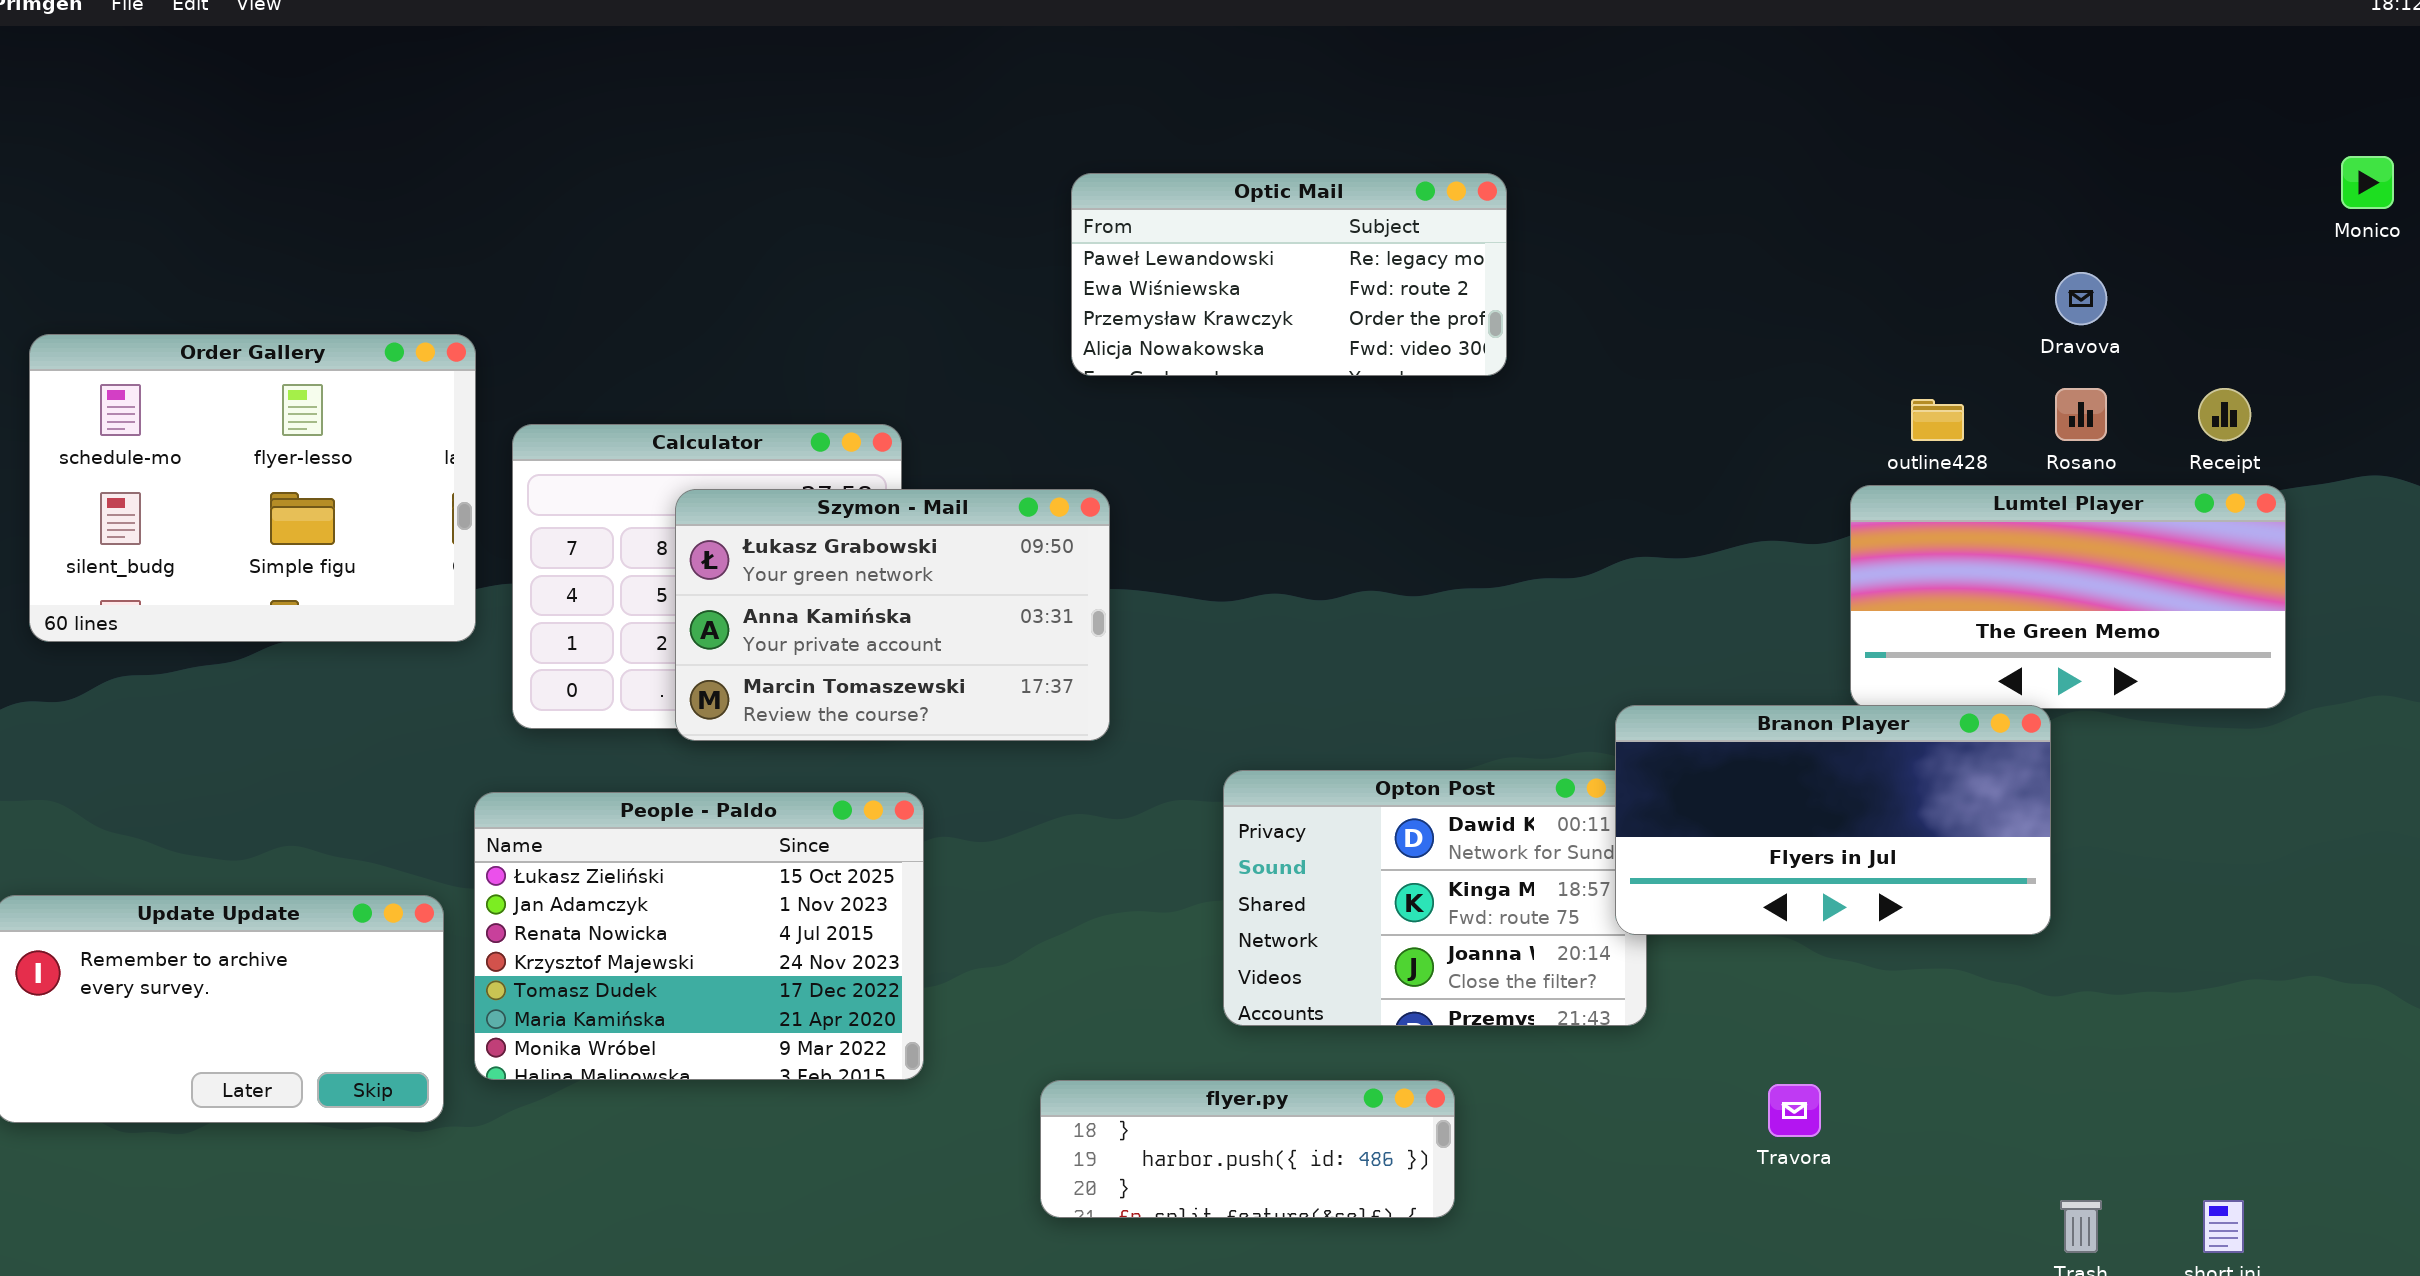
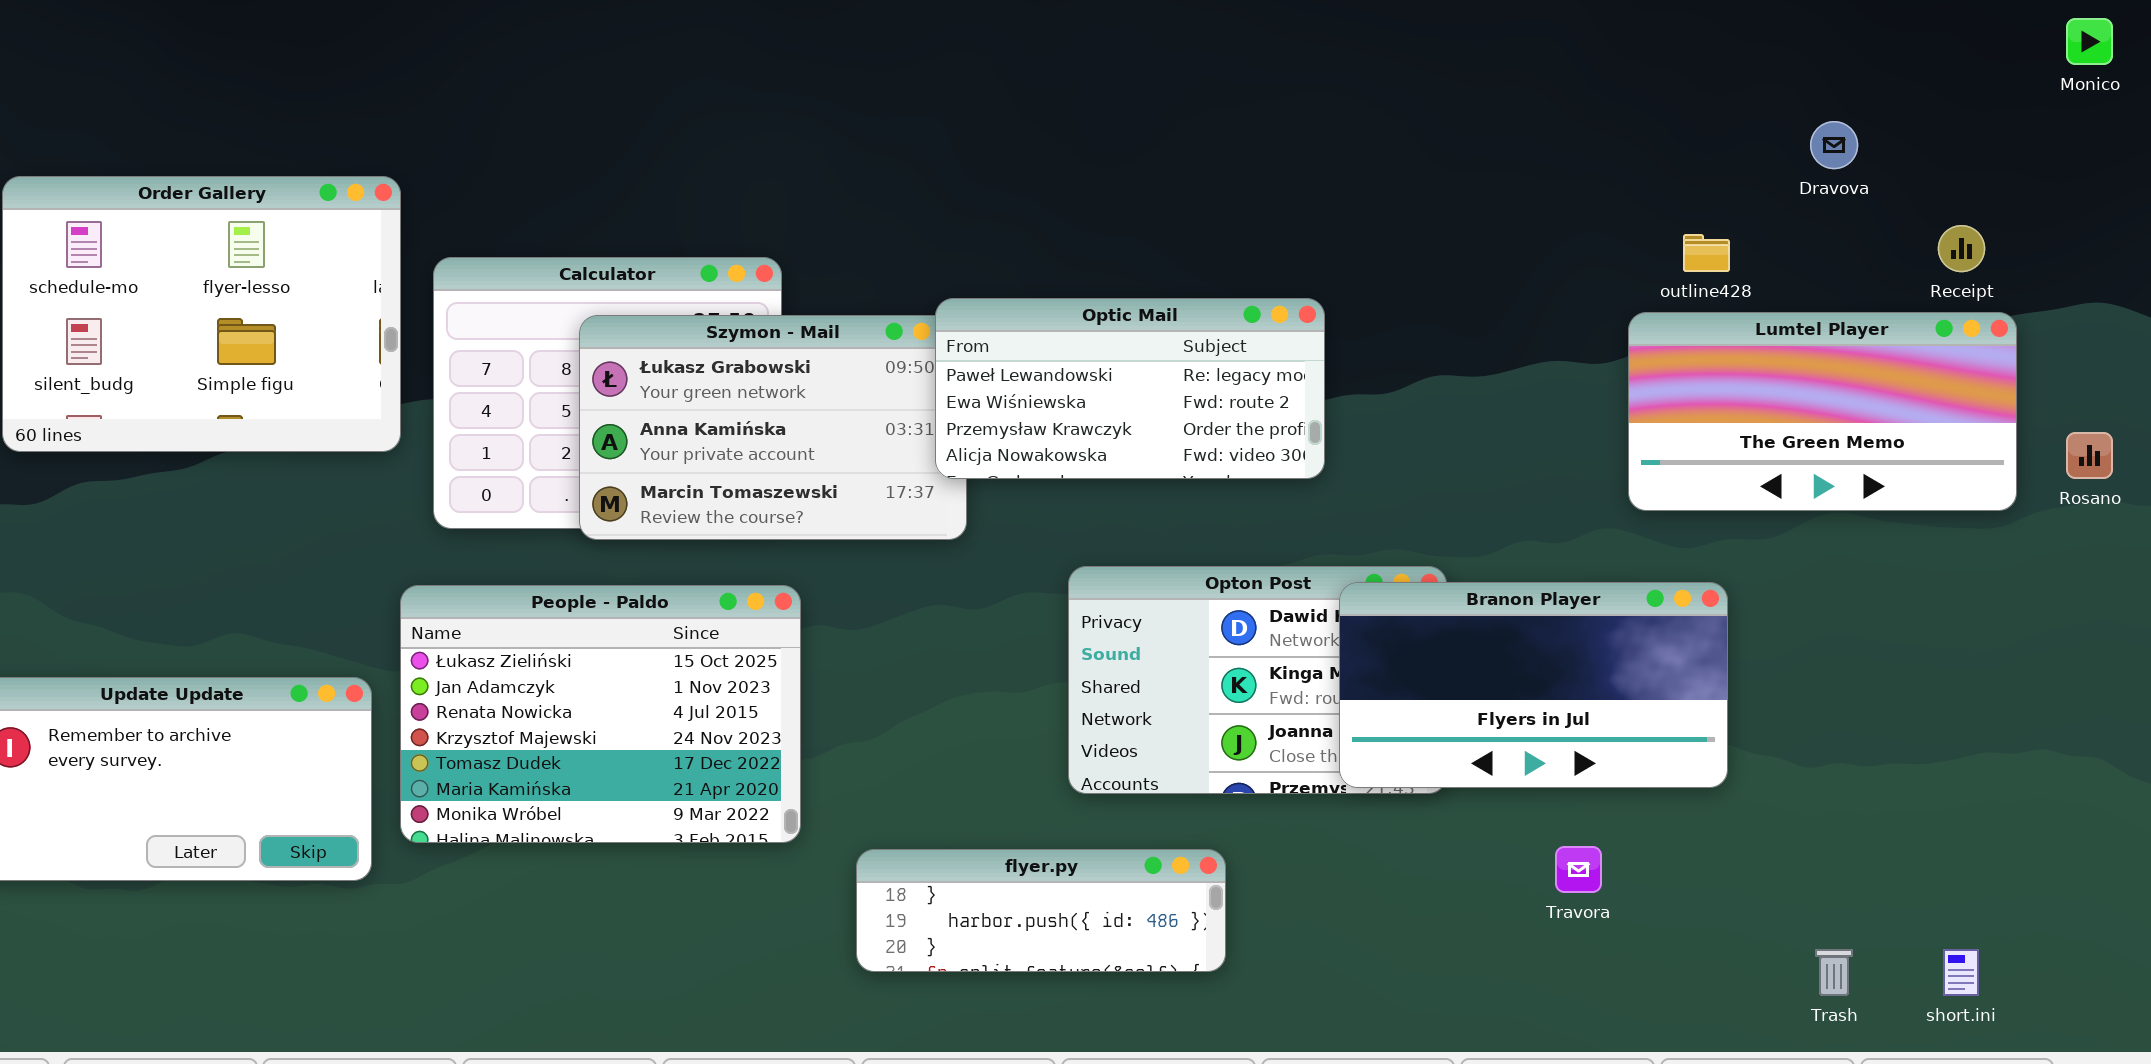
Optic Mail: [1071,173,1507,376] -> [935,298,1325,479], moved
Rosano: [2055,388,2107,441] -> [2066,432,2113,479], moved
Branon Player: [1615,705,2051,935] -> [1339,582,1728,788], moved
flyer.py: [1040,1080,1455,1218] -> [856,849,1226,972], moved

